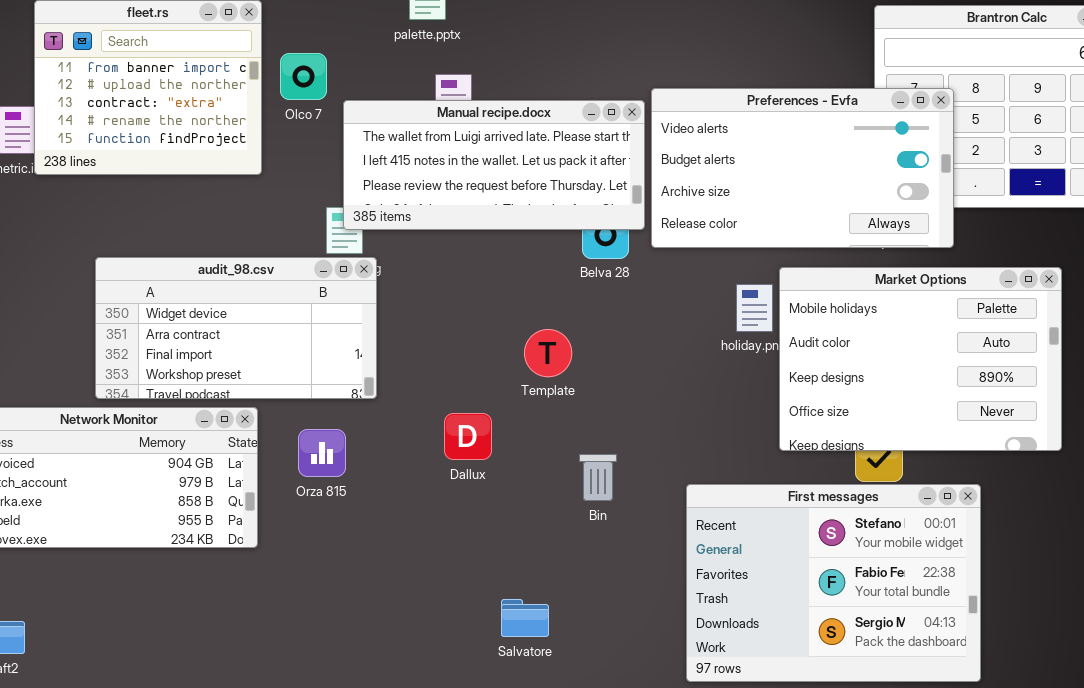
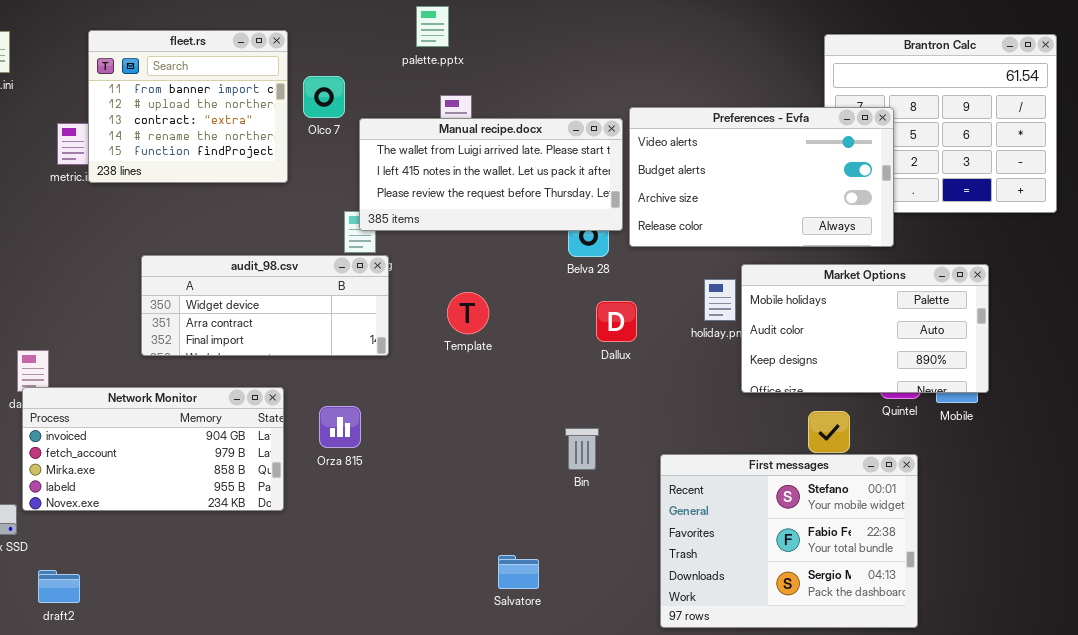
audit_98.csv: [95,257,377,399] -> [141,255,389,356], resized
Market Options: [779,267,1062,451] -> [741,264,989,393], resized
Template: [524,329,572,377] -> [447,292,489,334], moved
Dallux: [444,413,492,460] -> [596,301,637,342], moved

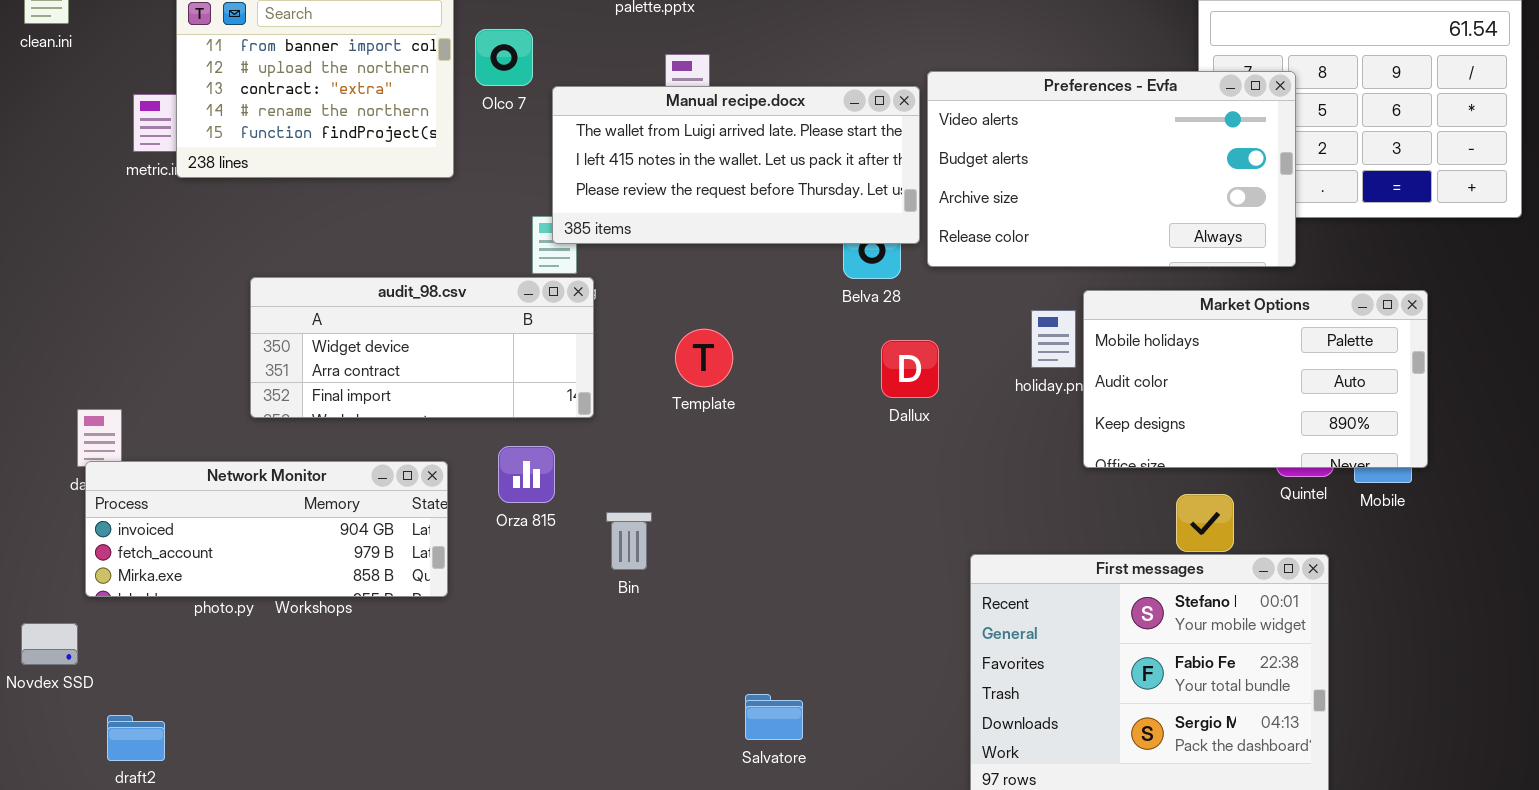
Network Monitor: [22,387,284,511] -> [85,461,448,597], resized
Orza 815: [319,406,361,448] -> [498,446,555,503], moved
Bin: [565,428,599,470] -> [606,512,652,570], moved

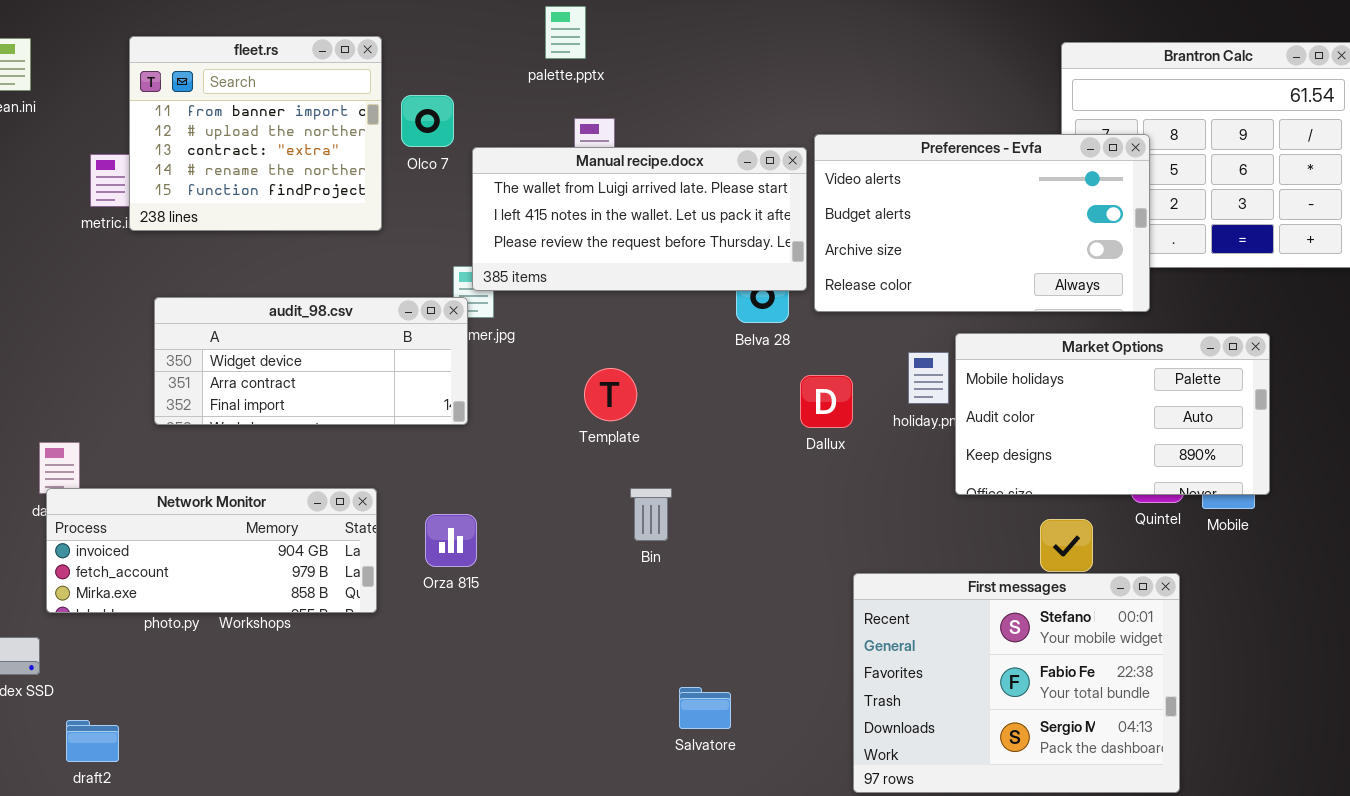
audit_98.csv: [250,277,594,418] -> [154,297,468,425], moved
Dallux: [881,340,939,398] -> [800,375,853,428], moved
Orza 815: [498,446,555,503] -> [425,514,477,567], moved
Bin: [606,512,652,570] -> [630,488,672,541], moved
Salvatore: [745,694,803,740] -> [679,687,731,729], moved

